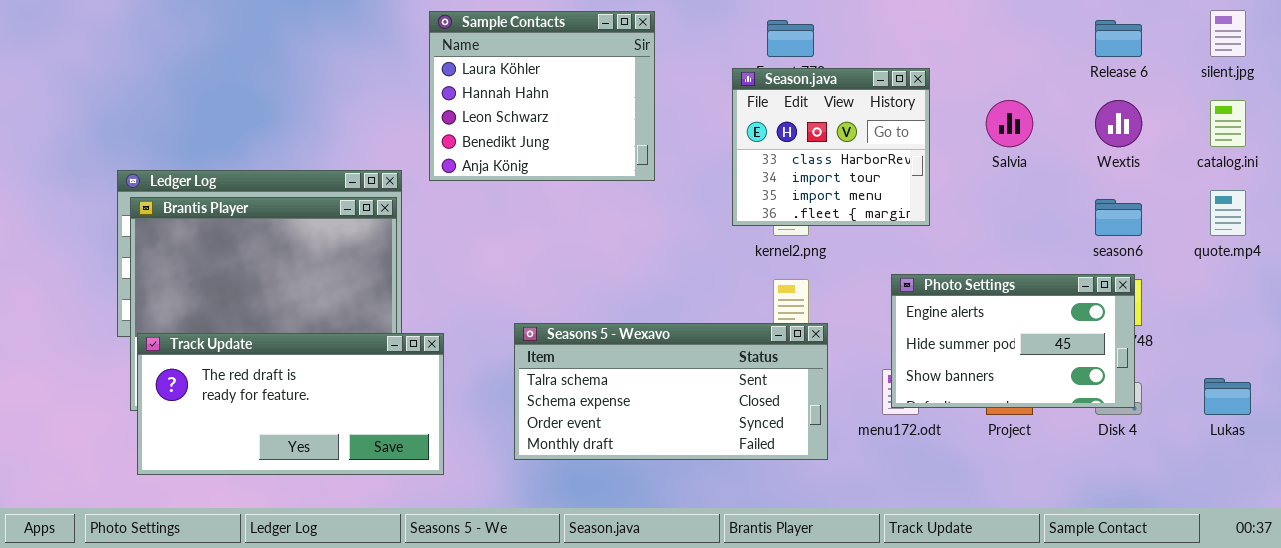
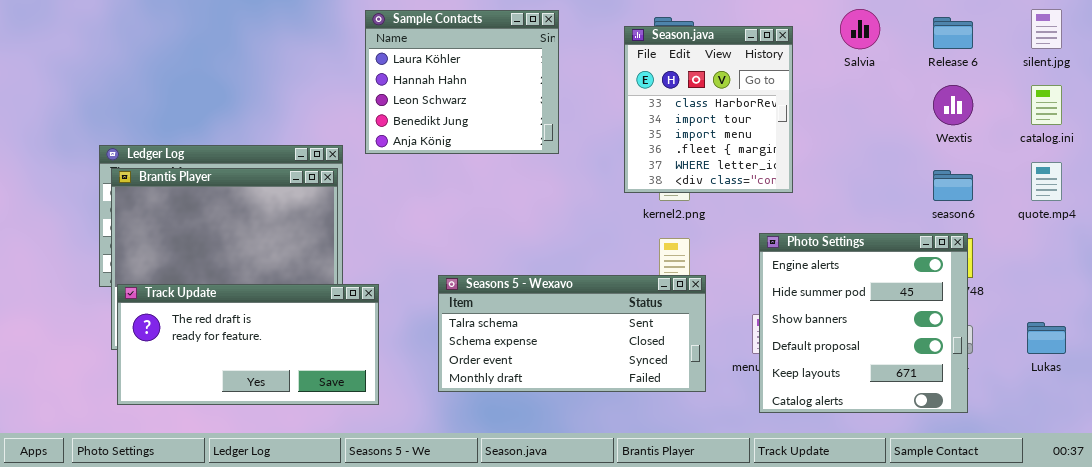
Season.java: [732,68,930,226] -> [624,26,793,193], resized
Salvia: [986,100,1033,147] -> [840,9,880,49], moved
Photo Settings: [891,274,1135,408] -> [759,233,968,413], resized

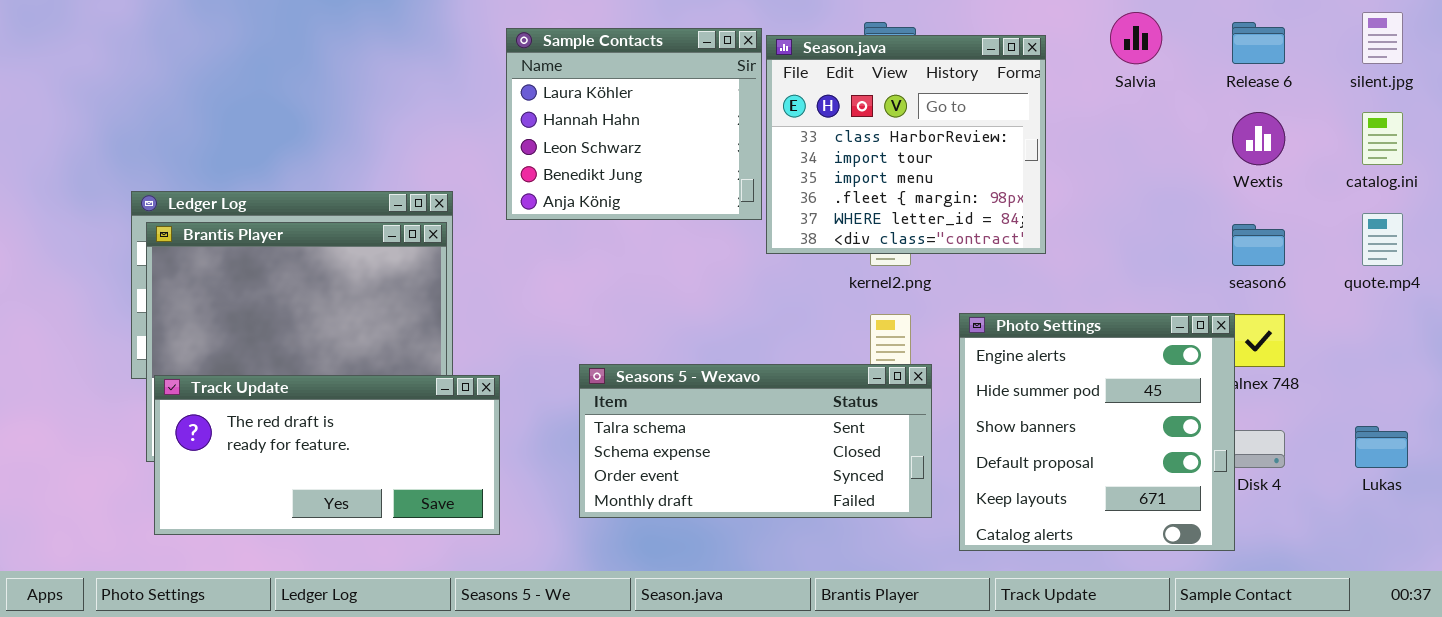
Sample Contacts: [365,10,559,154] -> [506,28,762,220], moved
Season.java: [624,26,793,193] -> [766,35,1046,254], resized
Photo Settings: [759,233,968,413] -> [959,313,1235,551], moved

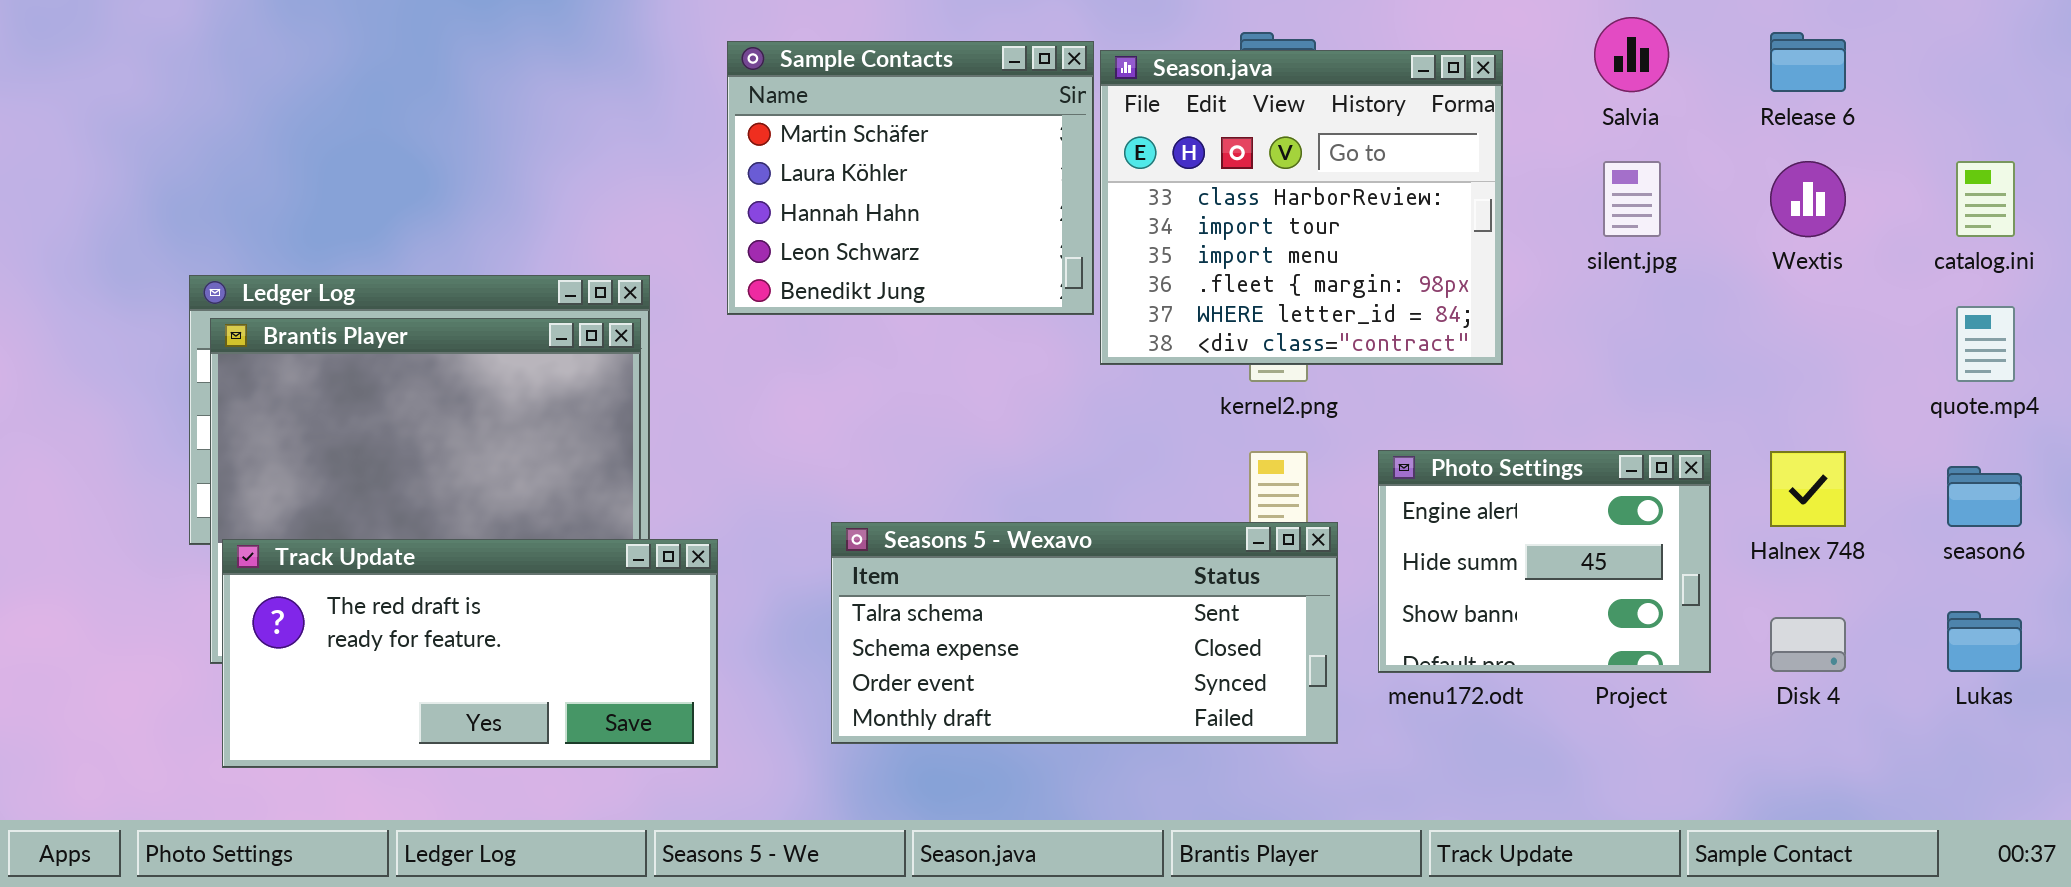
silent.jpg: [1362,12,1403,64] -> [1603,161,1661,237], moved
Sample Contacts: [506,28,762,220] -> [727,41,1094,315], scrolled up 1 row
season6: [1232,224,1285,266] -> [1947,466,2022,527], moved
Photo Settings: [959,313,1235,551] -> [1378,450,1711,673], resized

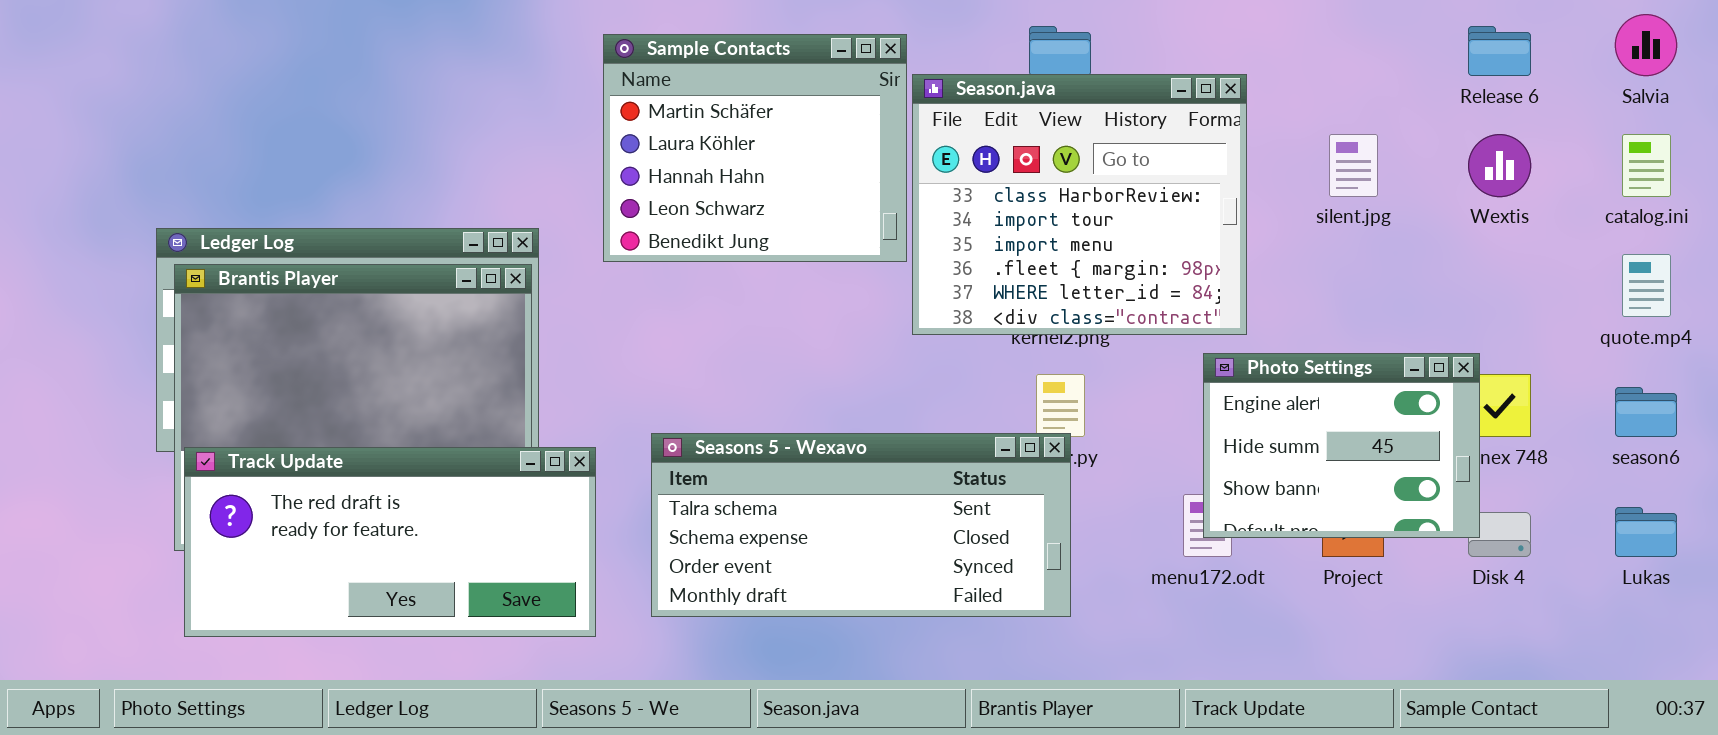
Salvia: [1594,17,1669,92] -> [1615,14,1677,76], moved
Season.java: [1100,50,1503,365] -> [912,74,1247,335], moved
Photo Settings: [1378,450,1711,673] -> [1203,353,1480,538], moved
Seasons 5 - Wexavo: [831,522,1338,744] -> [651,433,1071,617], moved

